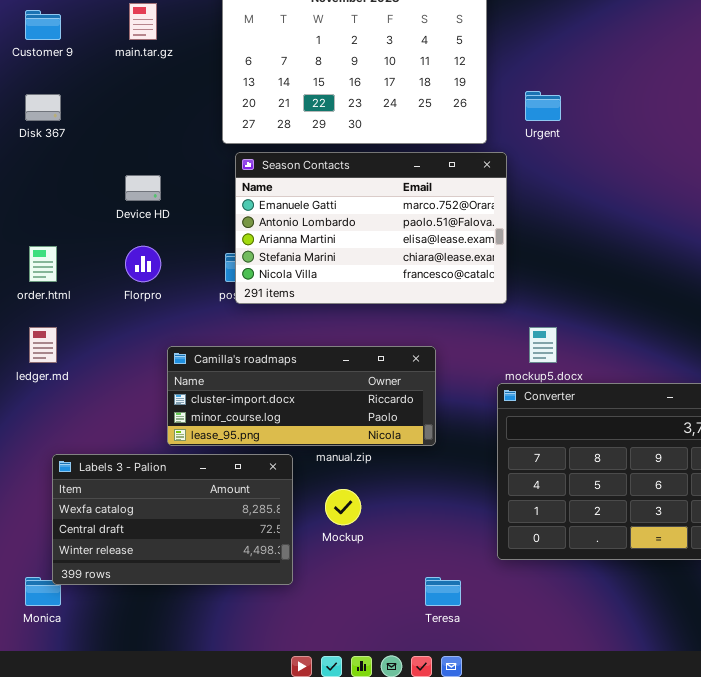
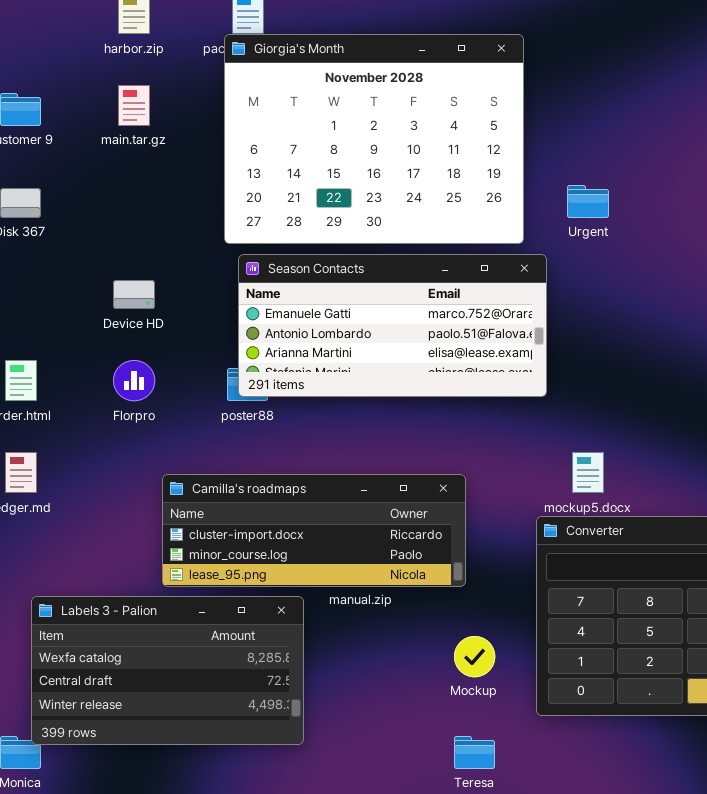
Season Contacts: [235,152,507,304] -> [238,254,547,397], resized
Mockup: [325,489,361,525] -> [454,636,495,677], moved

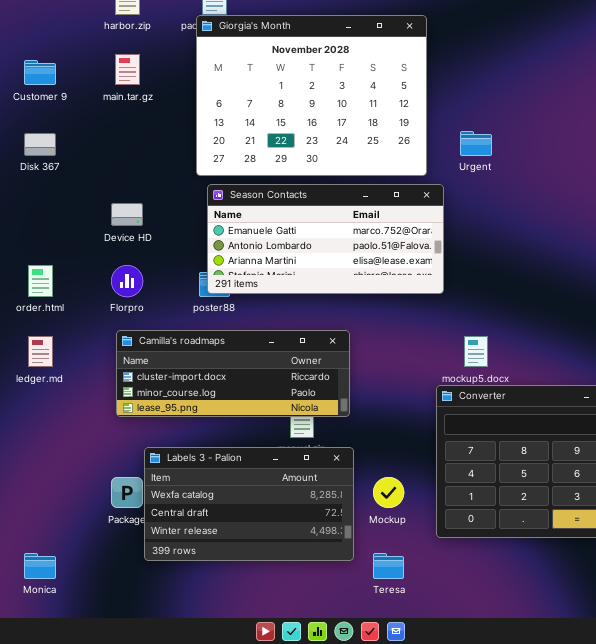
Camilla's roadmaps: [162,474,466,587] -> [116,330,350,417], moved
Labels 3 - Palion: [31,596,304,745] -> [144,447,354,561], moved

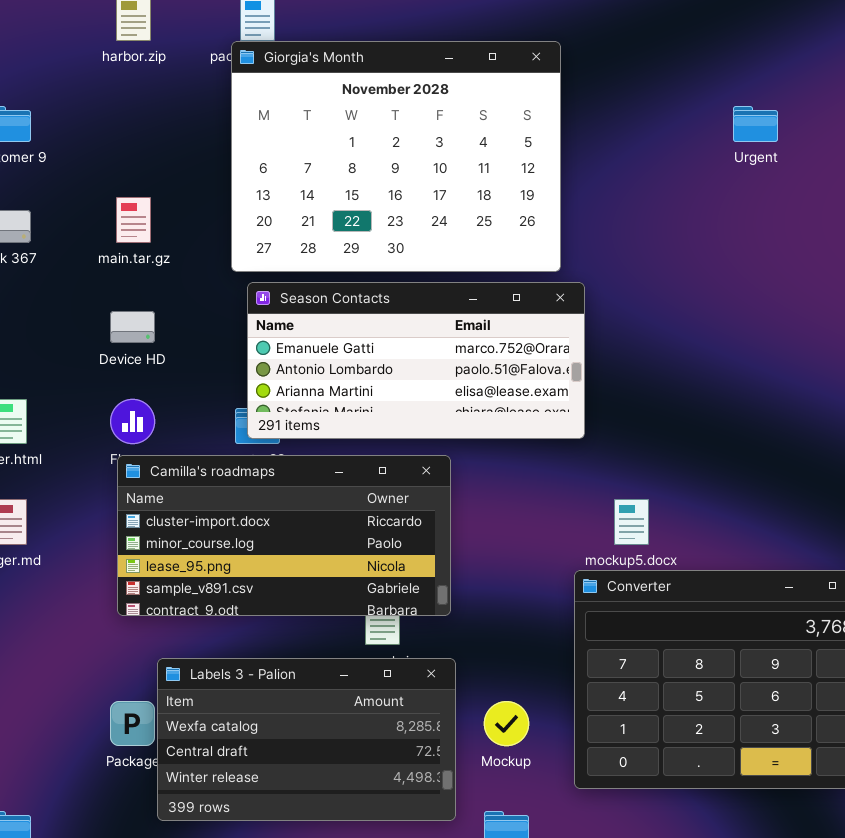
main.tar.gz: [115,54,140,85] -> [116,197,151,243], moved
Urgent: [460,131,492,156] -> [733,106,778,142], moved
Camilla's roadmaps: [116,330,350,417] -> [117,455,451,616], resized

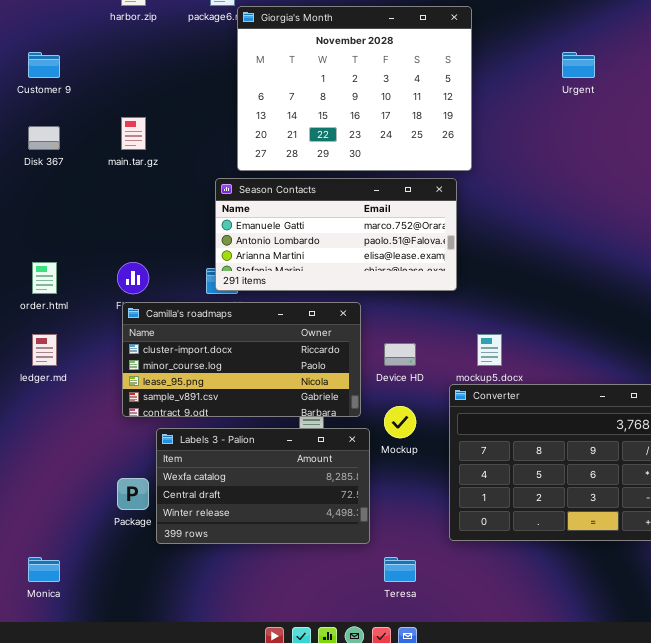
Giorgia's Month: [231,41,561,272] -> [237,6,472,171], moved
Device HD: [110,311,155,343] -> [384,343,416,366], moved
Labels 3 - Palion: [157,658,456,821] -> [156,428,370,544], moved
Mockup: [484,701,529,746] -> [384,406,416,438], moved

